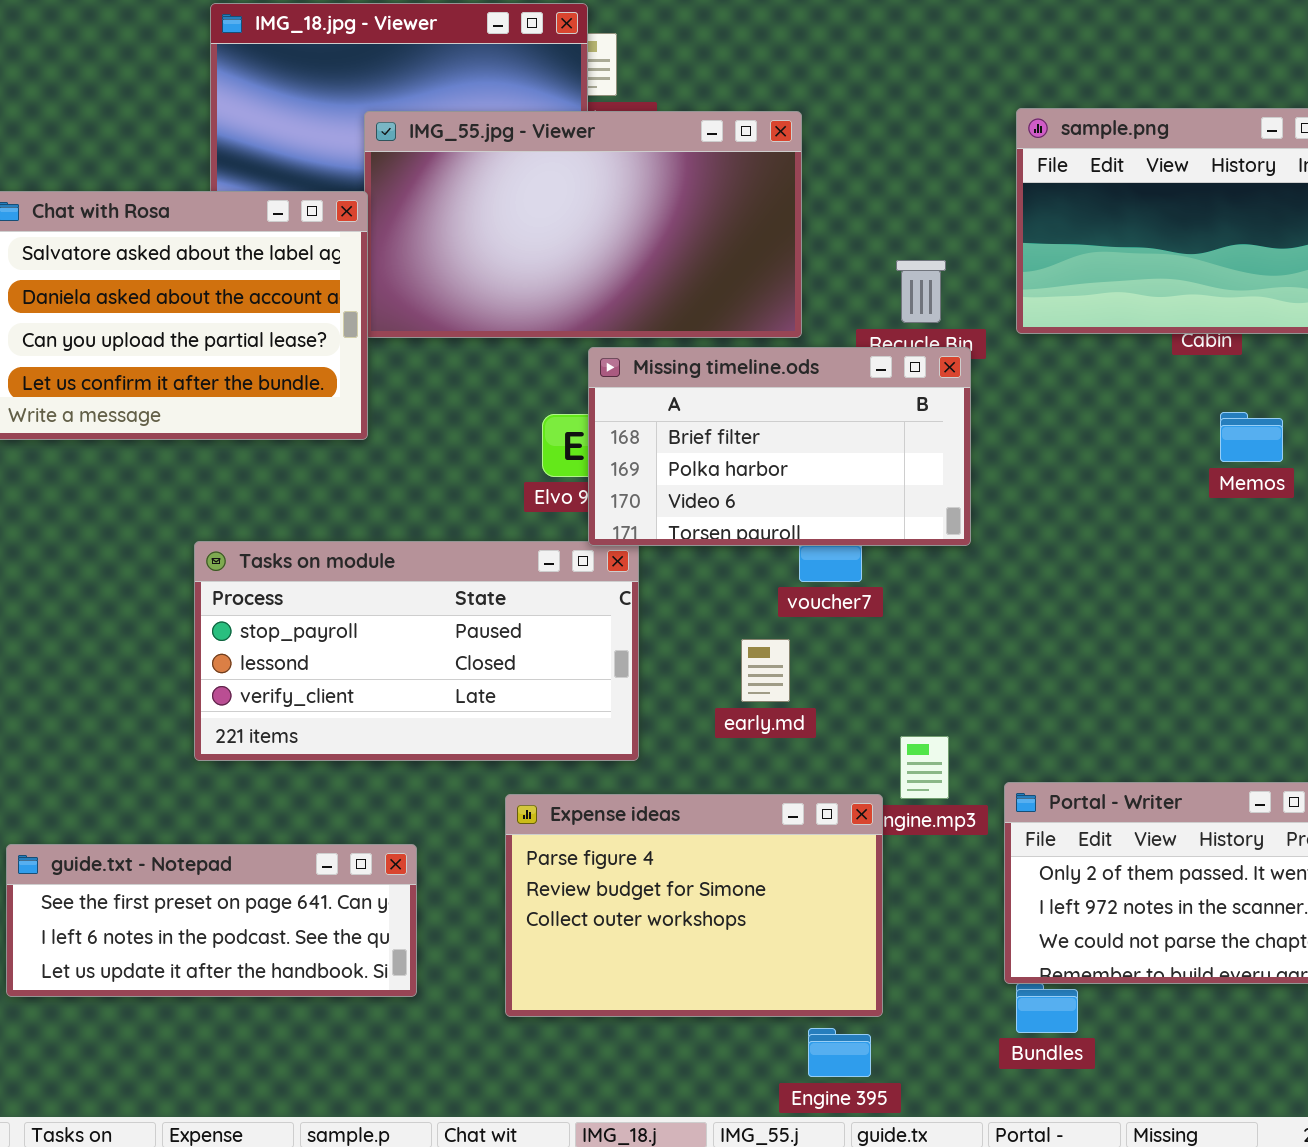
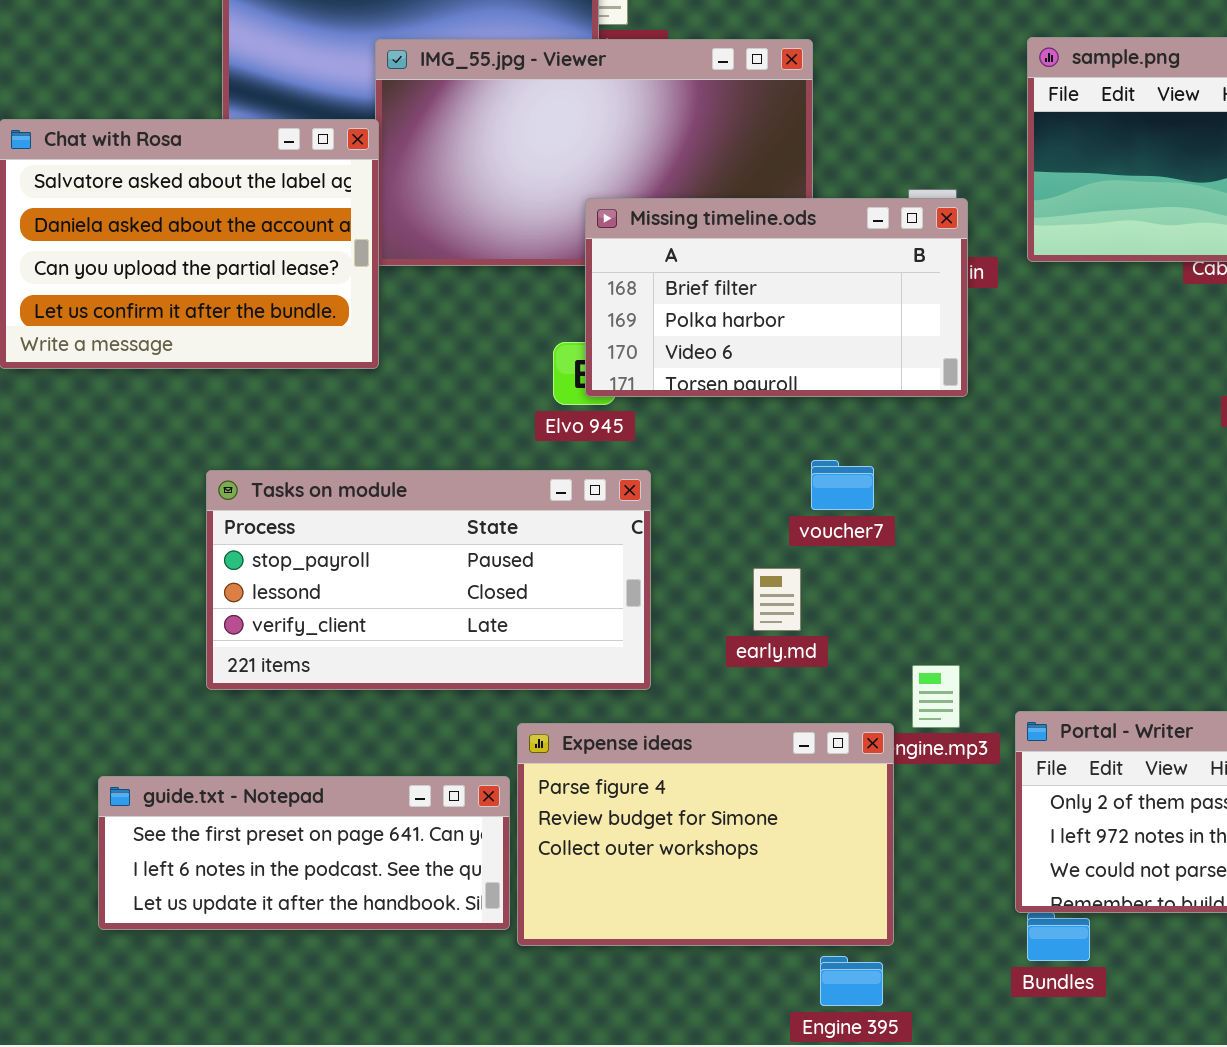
Missing timeline.ods: [588,347,971,546] -> [585,198,968,397], moved
guide.txt - Notepad: [6,844,417,997] -> [98,776,510,930], moved

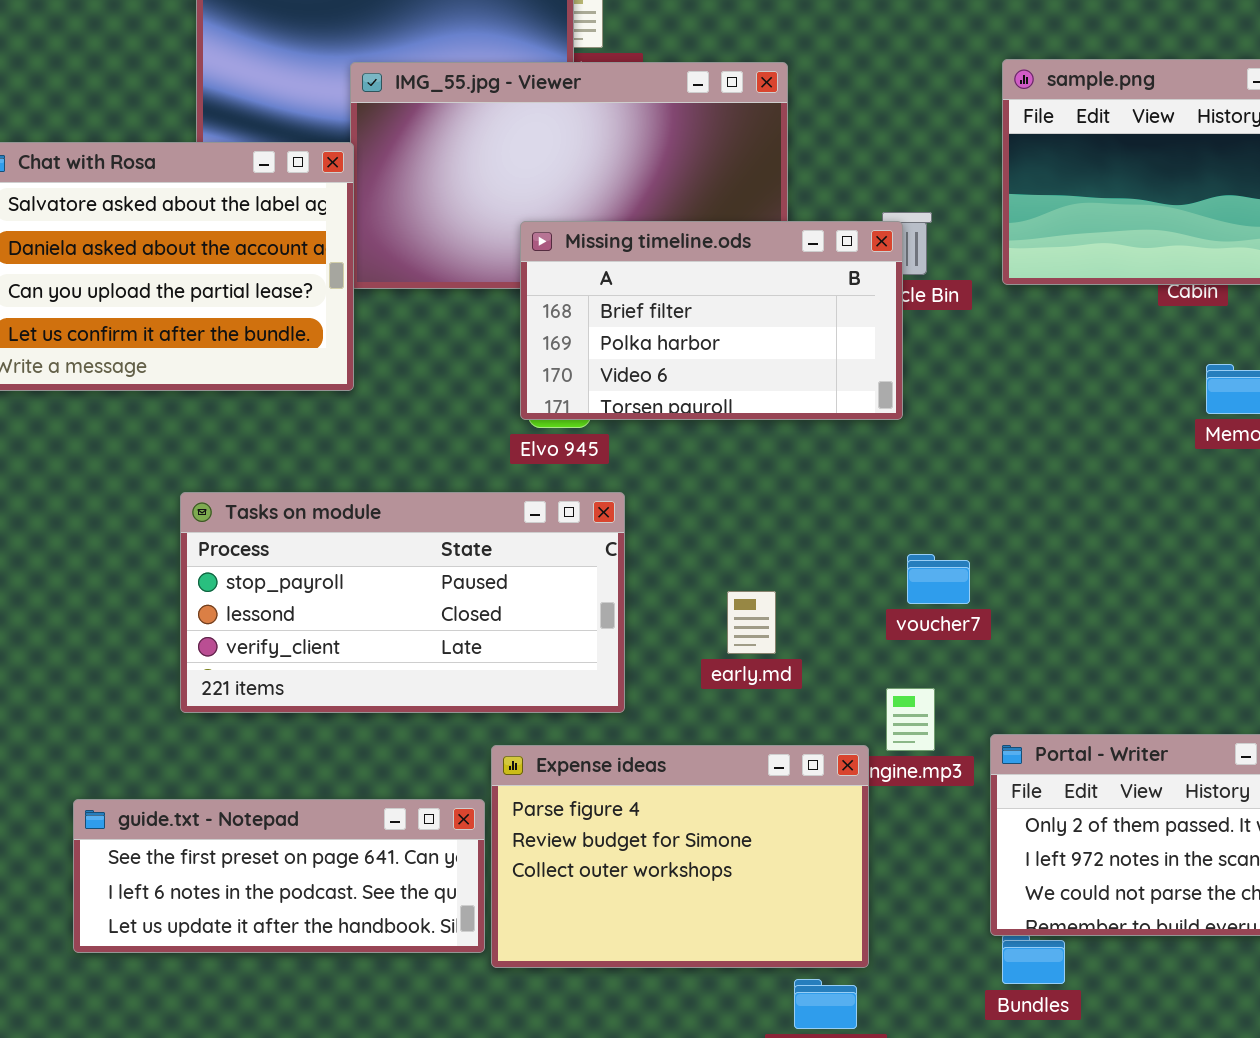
Missing timeline.ods: [585,198,968,397] -> [520,221,903,420], moved
voucher7: [811,460,874,510] -> [907,554,970,604], moved

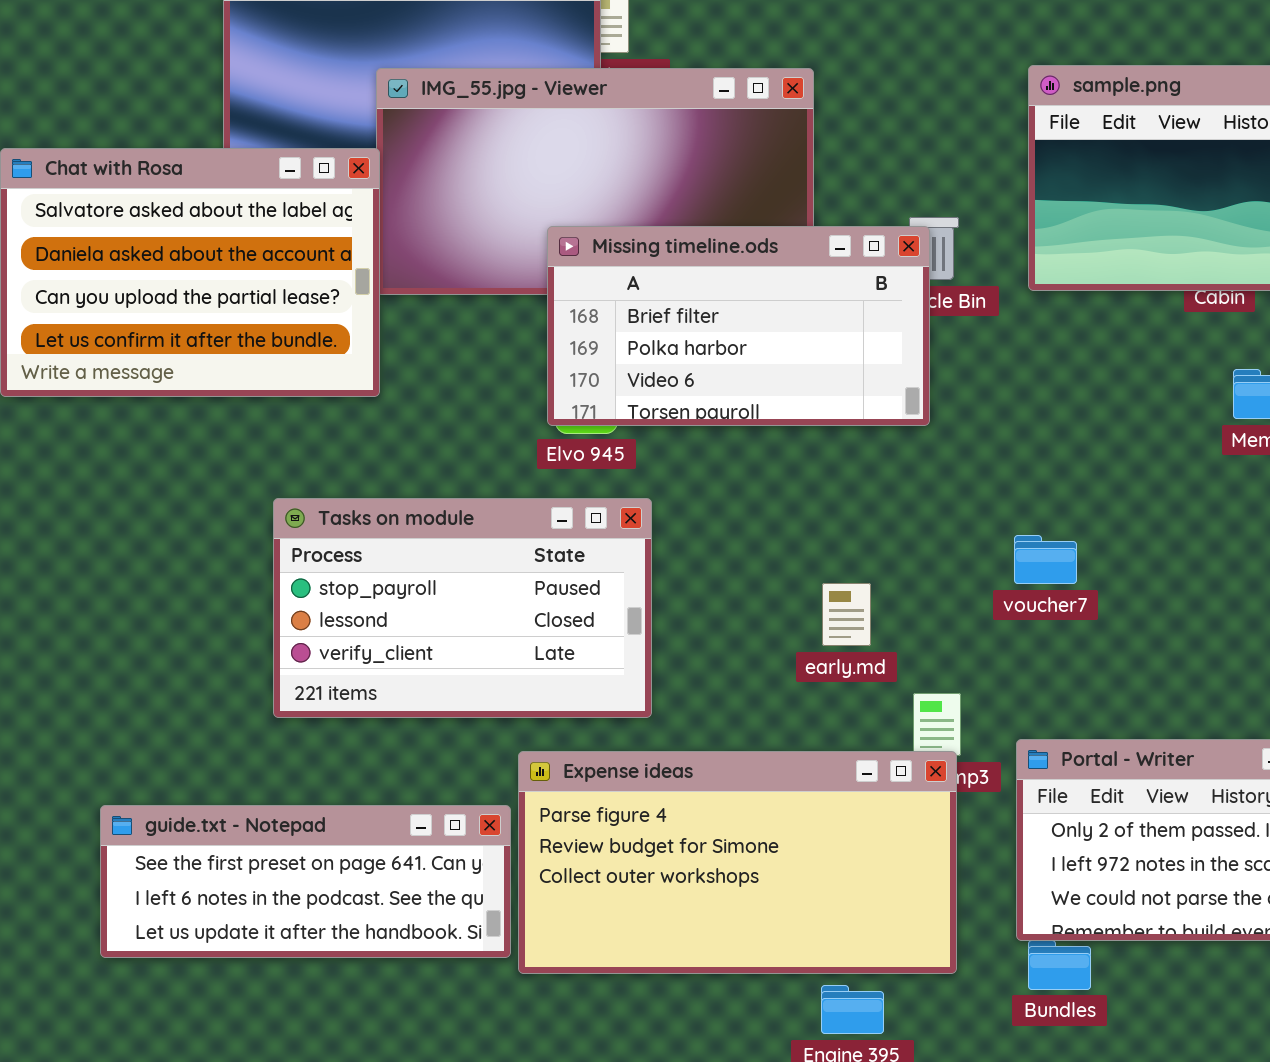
Tasks on module: [180,492,625,713] -> [273,498,652,718], resized
voucher7: [907,554,970,604] -> [1014,535,1077,584], moved
early.md: [727,591,776,654] -> [822,583,871,646], moved
Expense ideas: [491,745,869,968] -> [518,751,957,974], resized

